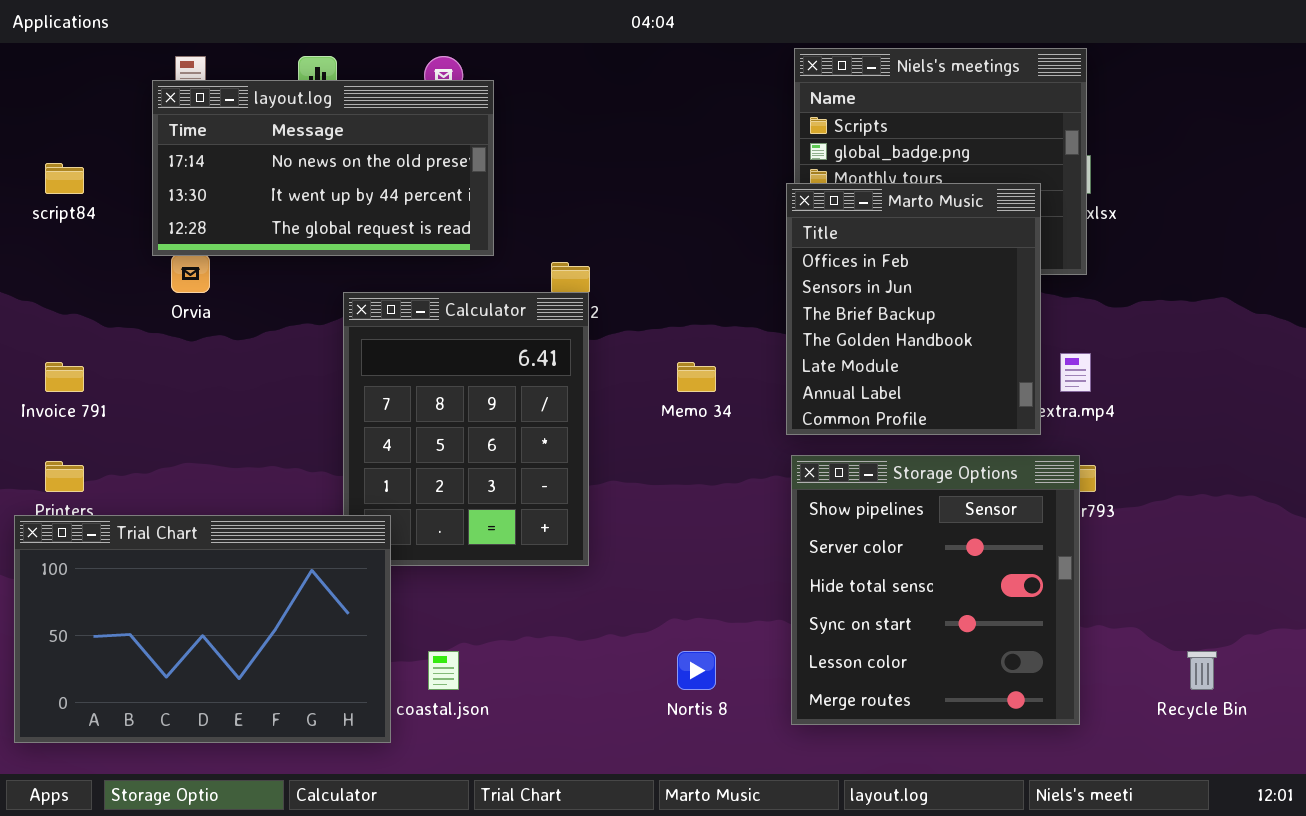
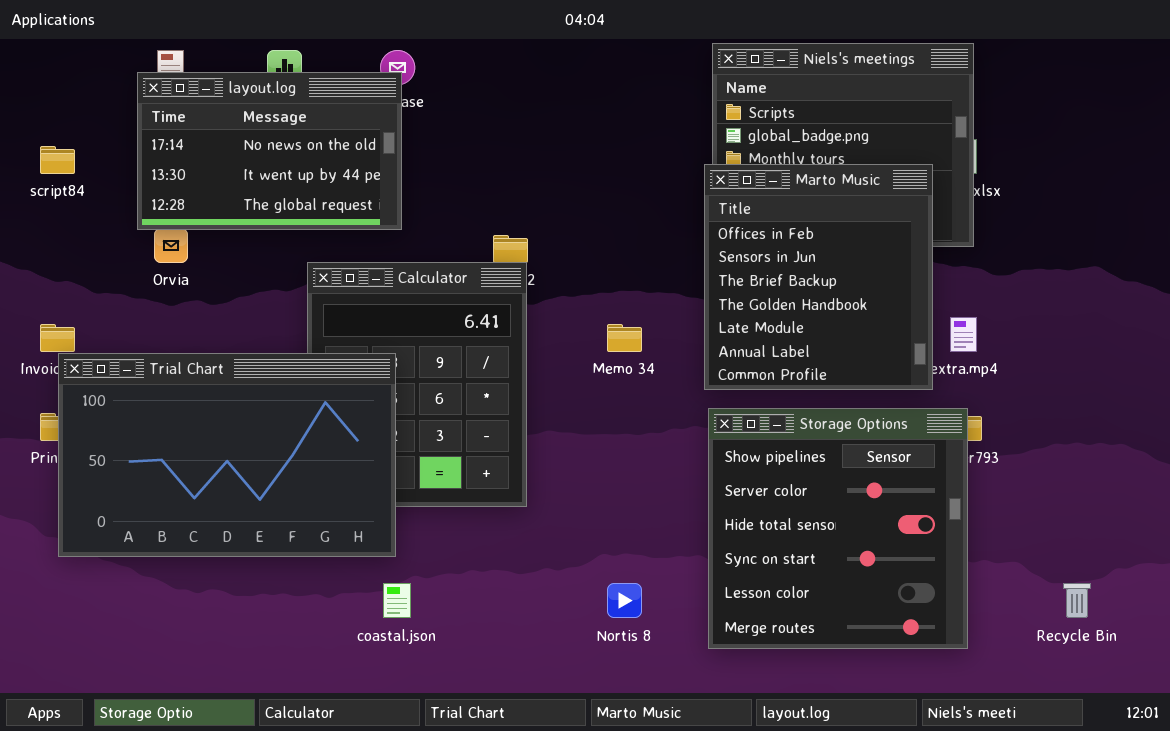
layout.log: [152,80,494,256] -> [137,72,402,230], resized
Trial Chart: [14,515,391,743] -> [58,353,396,557], moved

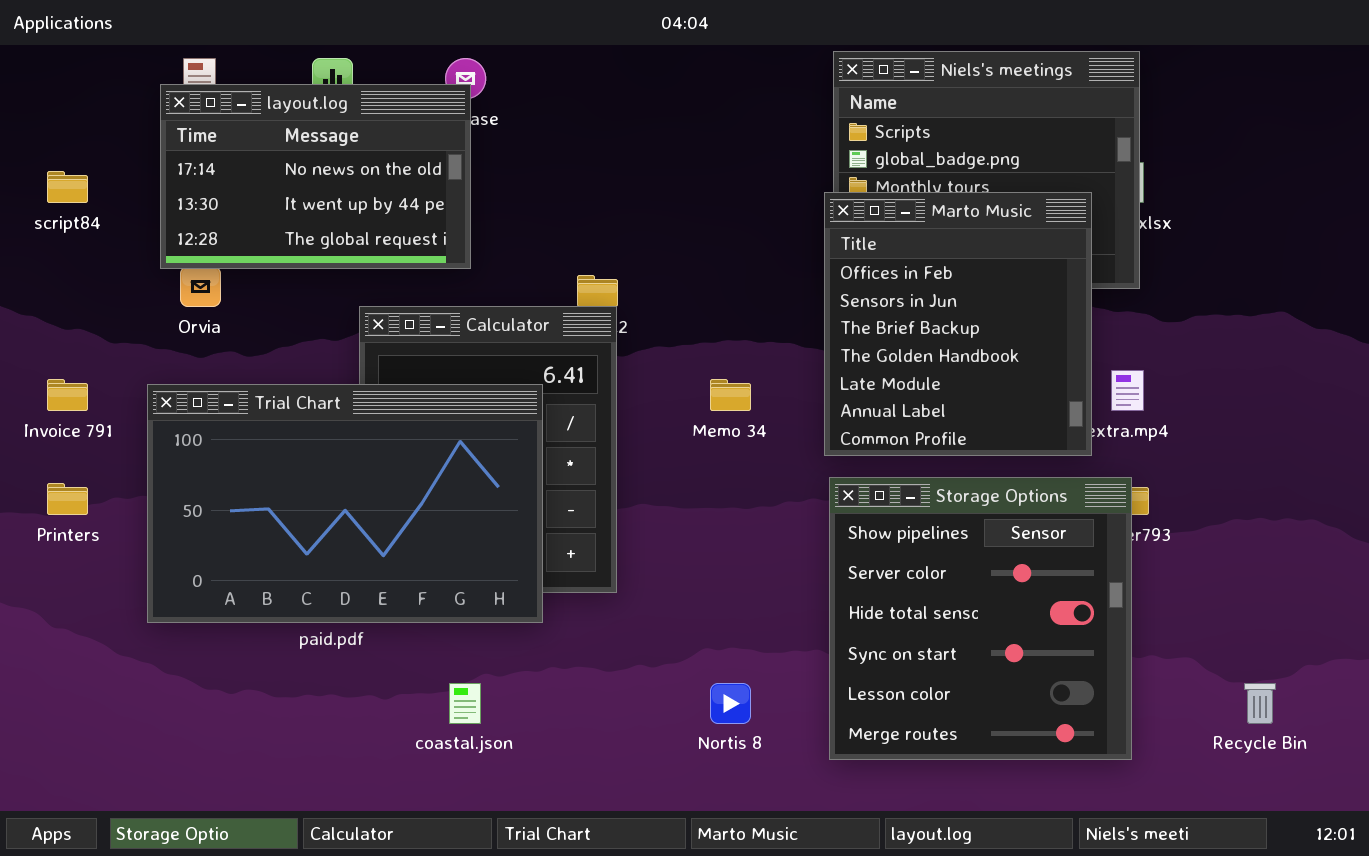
Trial Chart: [58,353,396,557] -> [147,384,543,623], moved

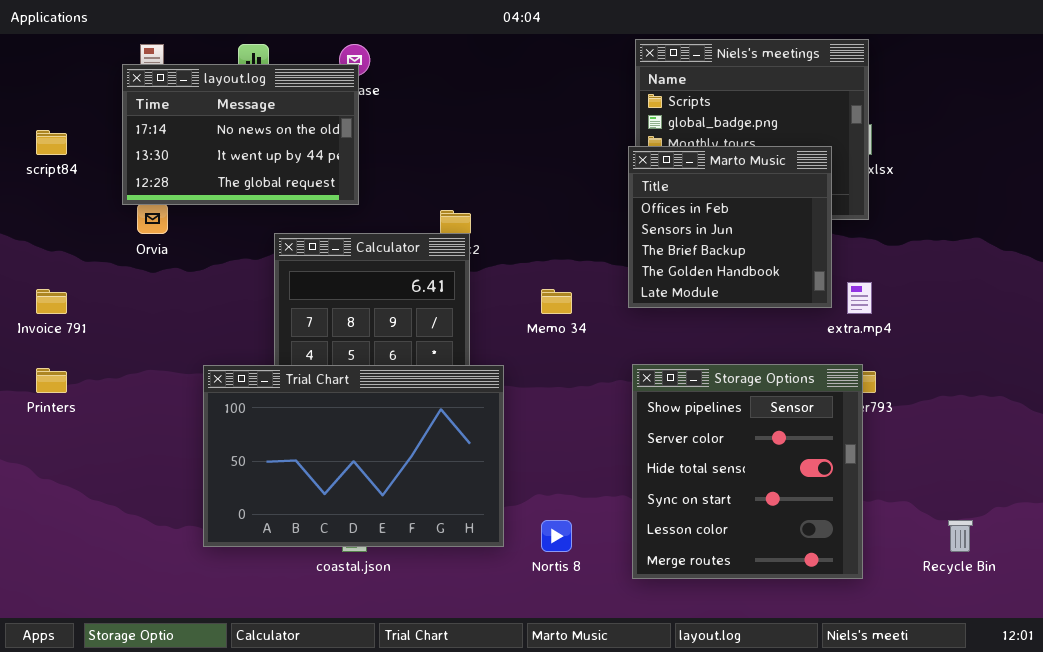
Marto Music: [824,192,1092,456] -> [628,146,832,308], resized
Trial Chart: [147,384,543,623] -> [203,365,504,547], moved

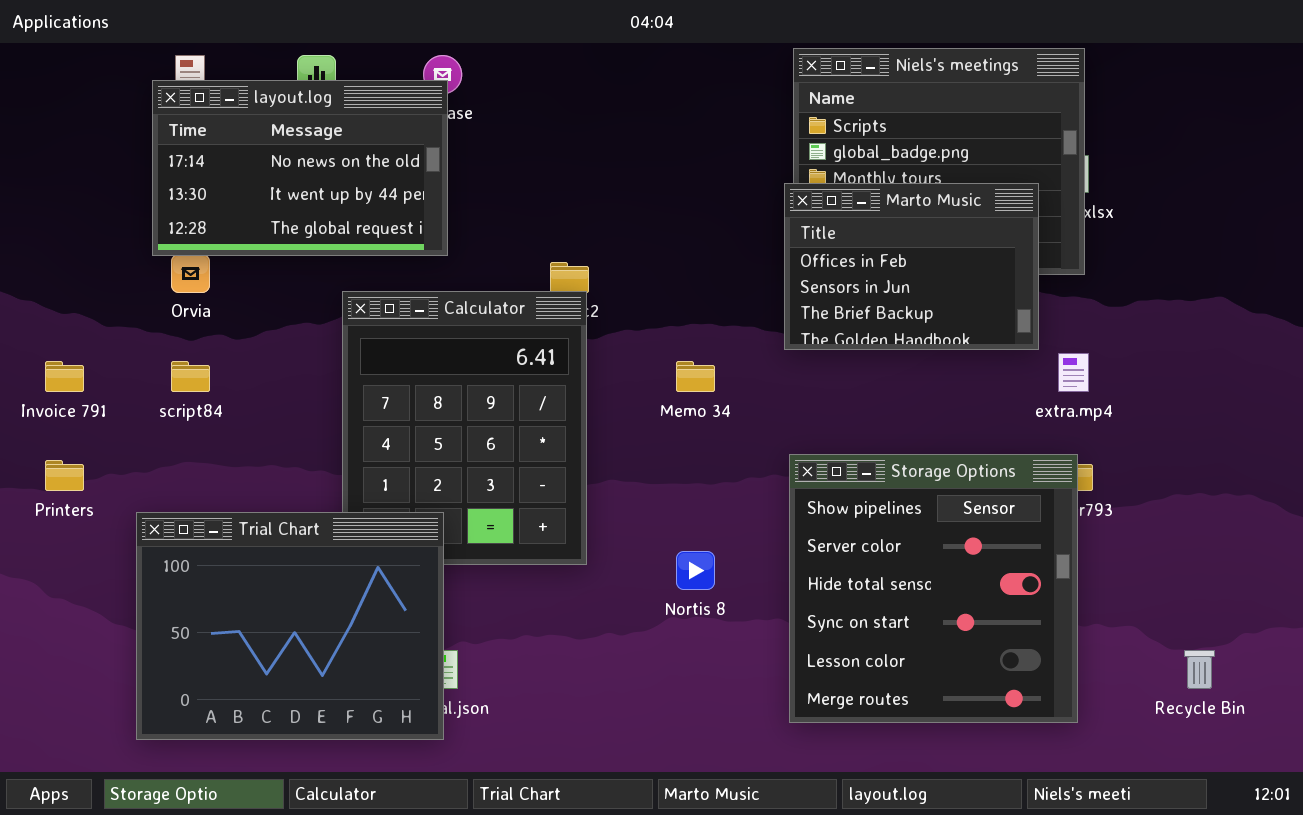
script84: [36,130,67,155] -> [171,361,210,392], moved
Marto Music: [628,146,832,308] -> [784,183,1039,350], resized
Trial Chart: [203,365,504,547] -> [136,512,444,740], moved, resized
Nortis 8: [541,520,572,552] -> [676,551,715,590], moved

